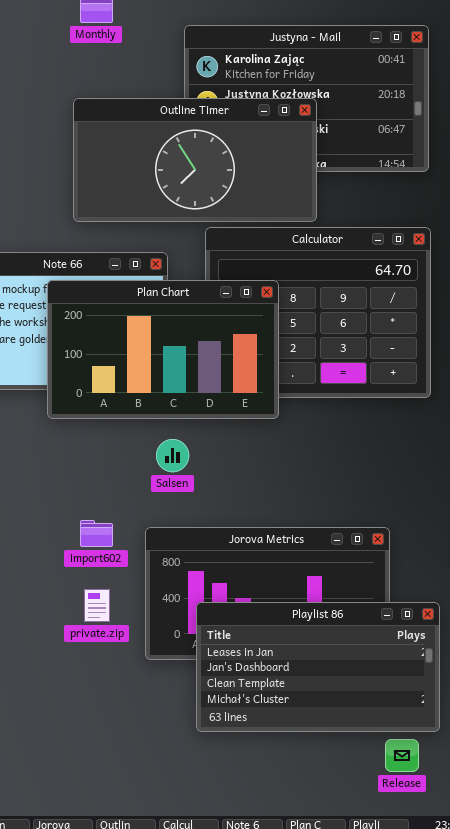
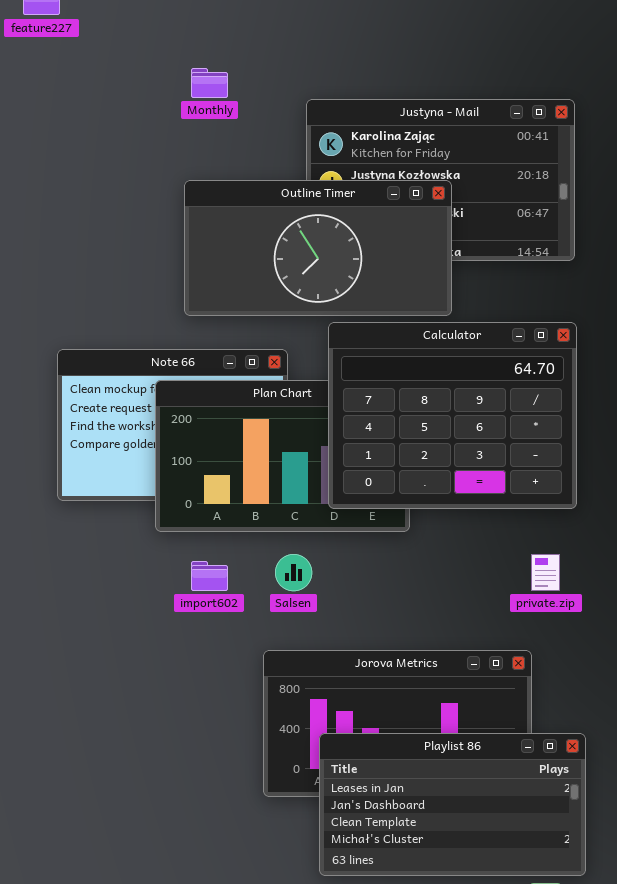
Calculator: [205,227,431,398] -> [328,322,577,509], raised
import602: [80,520,113,547] -> [191,561,228,591], moved
private.zip: [84,589,110,622] -> [531,554,560,591], moved

